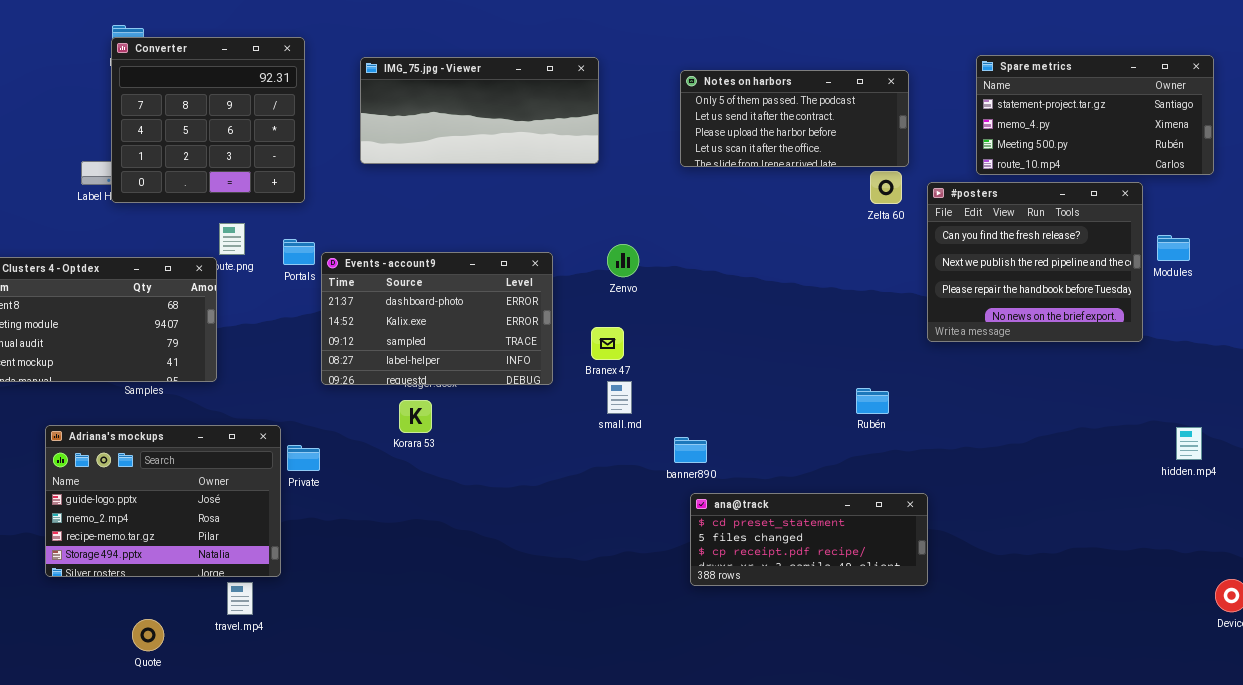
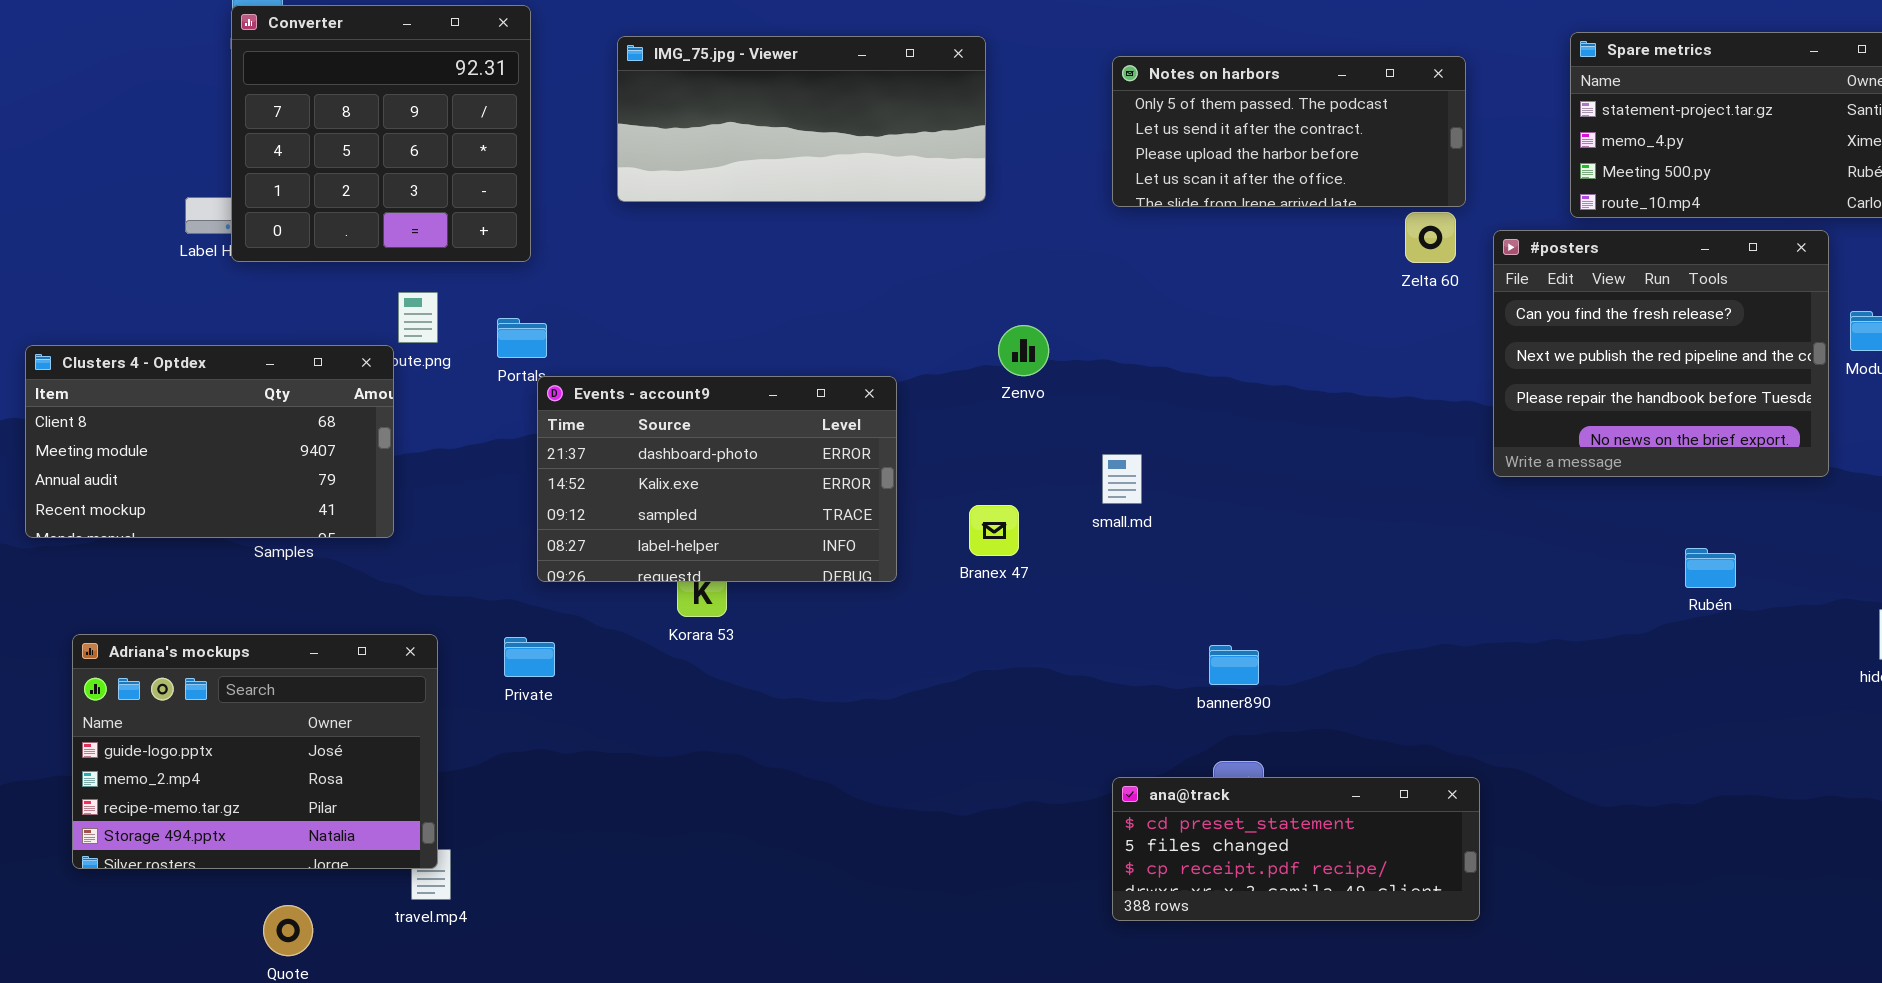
Events - account9: [321,252,553,385] -> [537,376,897,582], moved
Branex 47: [591,327,624,360] -> [969,505,1019,556], moved
small.md: [607,381,632,414] -> [1102,454,1142,504], moved
Rubén: [856,388,889,414] -> [1685,548,1736,588], moved
Adriana's mockups: [45,425,281,577] -> [72,634,438,869], moved
banner890: [674,437,707,463] -> [1209,645,1259,685], moved
ana@track: [690,493,928,586] -> [1112,777,1480,921], moved

